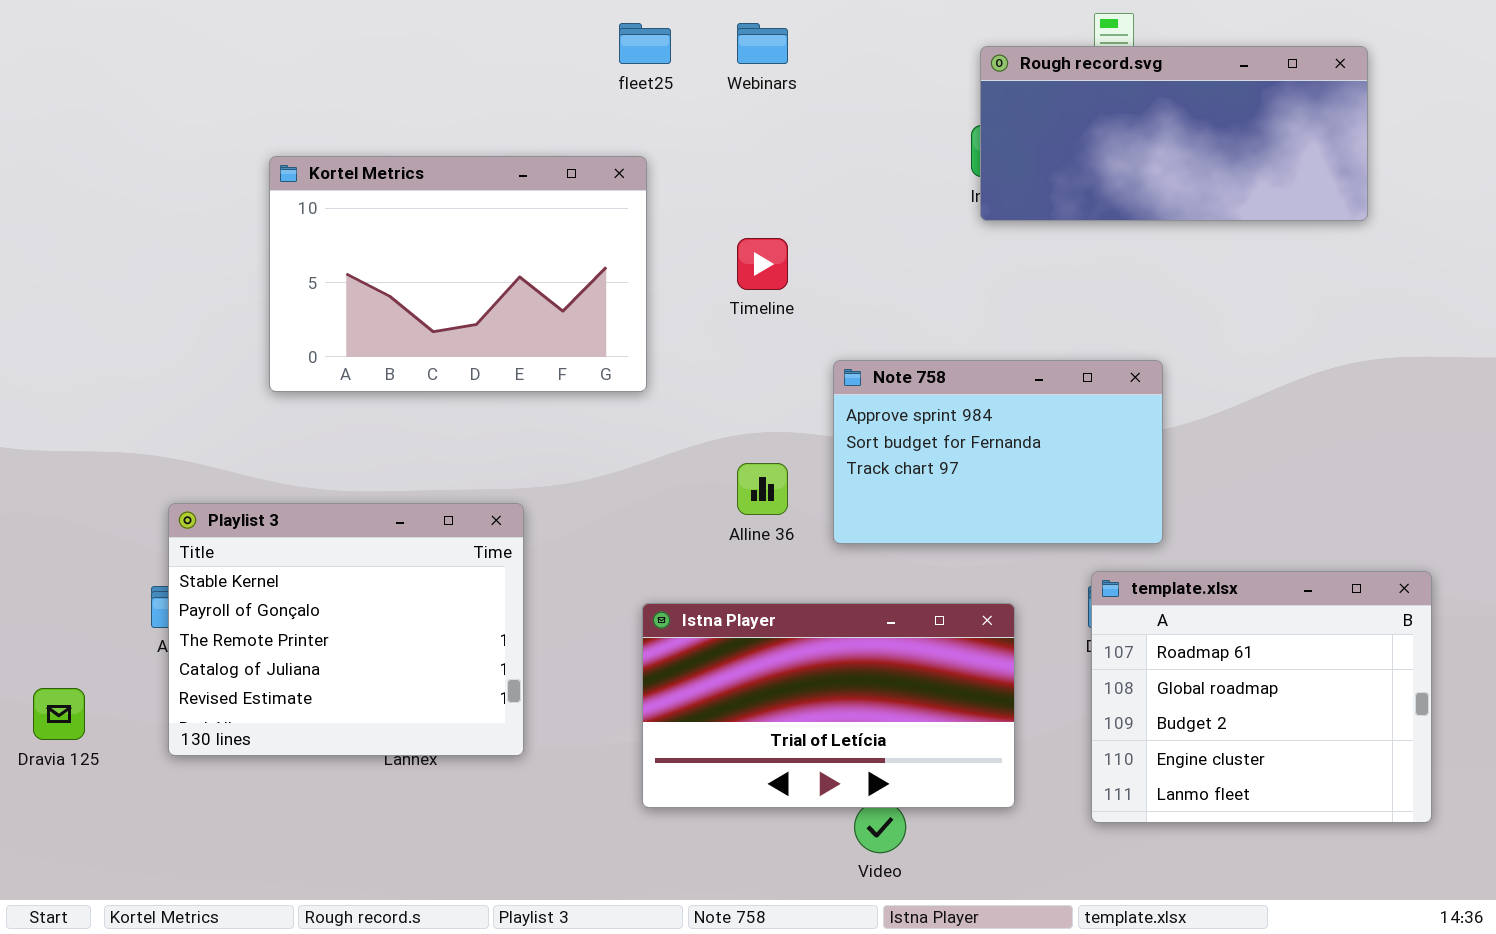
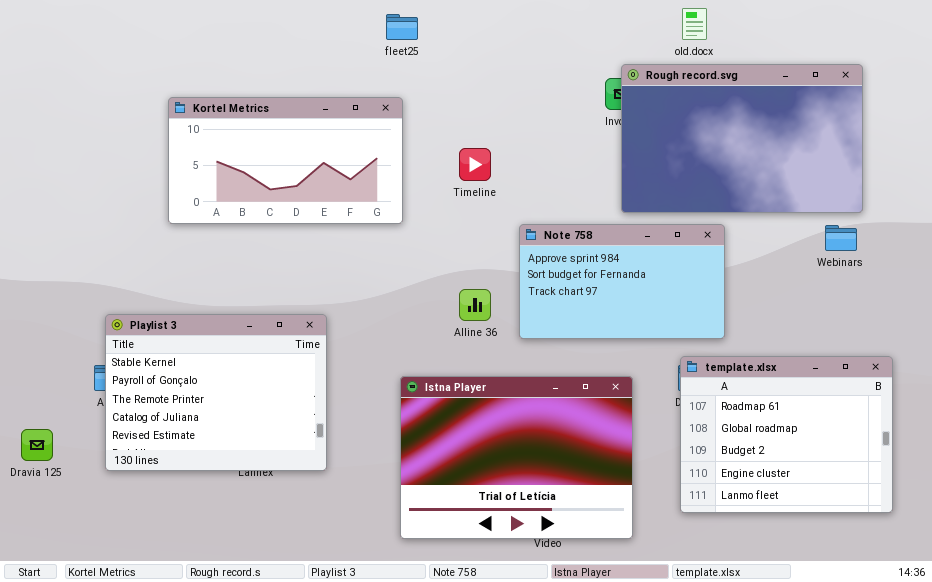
Webinars: [737,23,788,64] -> [825,225,857,251], moved
Rough record.svg: [980,46,1368,221] -> [621,64,863,213], moved, resized
Kortel Metrics: [269,156,647,392] -> [168,97,403,224], resized
Istna Player: [642,603,1015,808] -> [400,376,633,539], resized

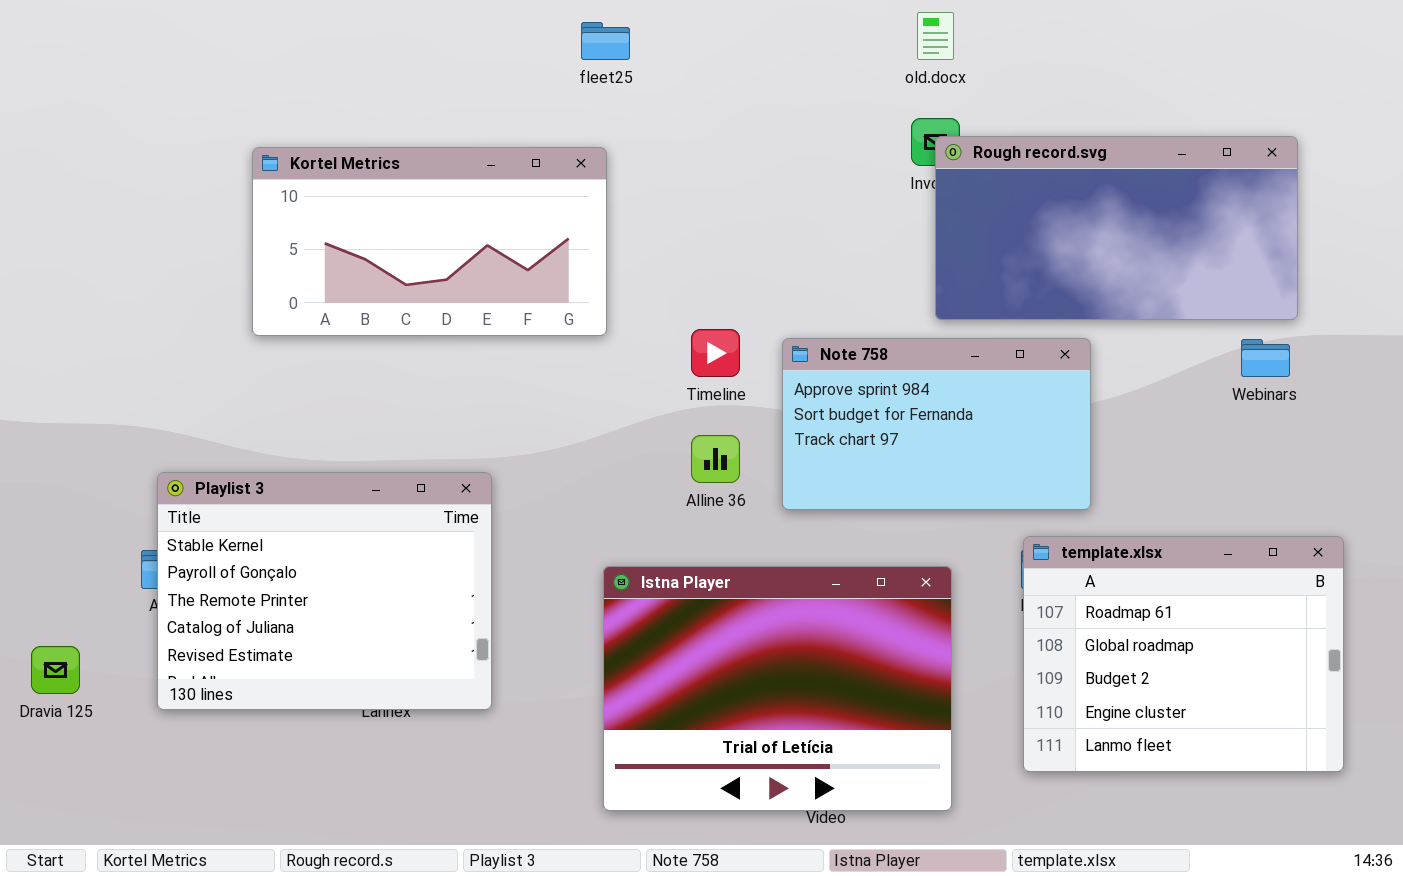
old.docx: [682,8,707,40] -> [917,12,954,60], moved
Rough record.svg: [621,64,863,213] -> [935,136,1298,320], resized
Timeline: [459,148,491,181] -> [691,329,740,377], moved

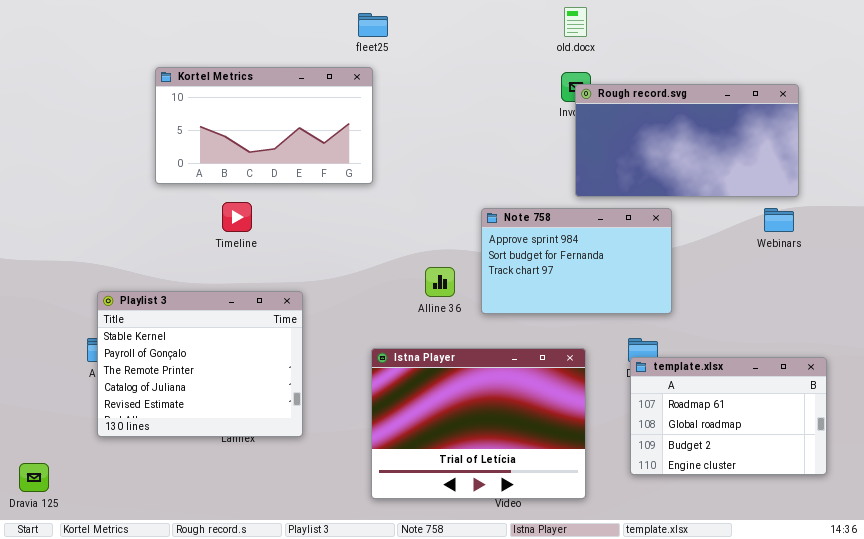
Kortel Metrics: [252,147,607,336] -> [155,67,373,184], moved
Timeline: [691,329,740,377] -> [222,202,252,232], moved
template.xlsx: [1023,536,1344,772] -> [630,357,827,475], resized
Dravia 125: [31,646,80,694] -> [19,463,49,492], moved

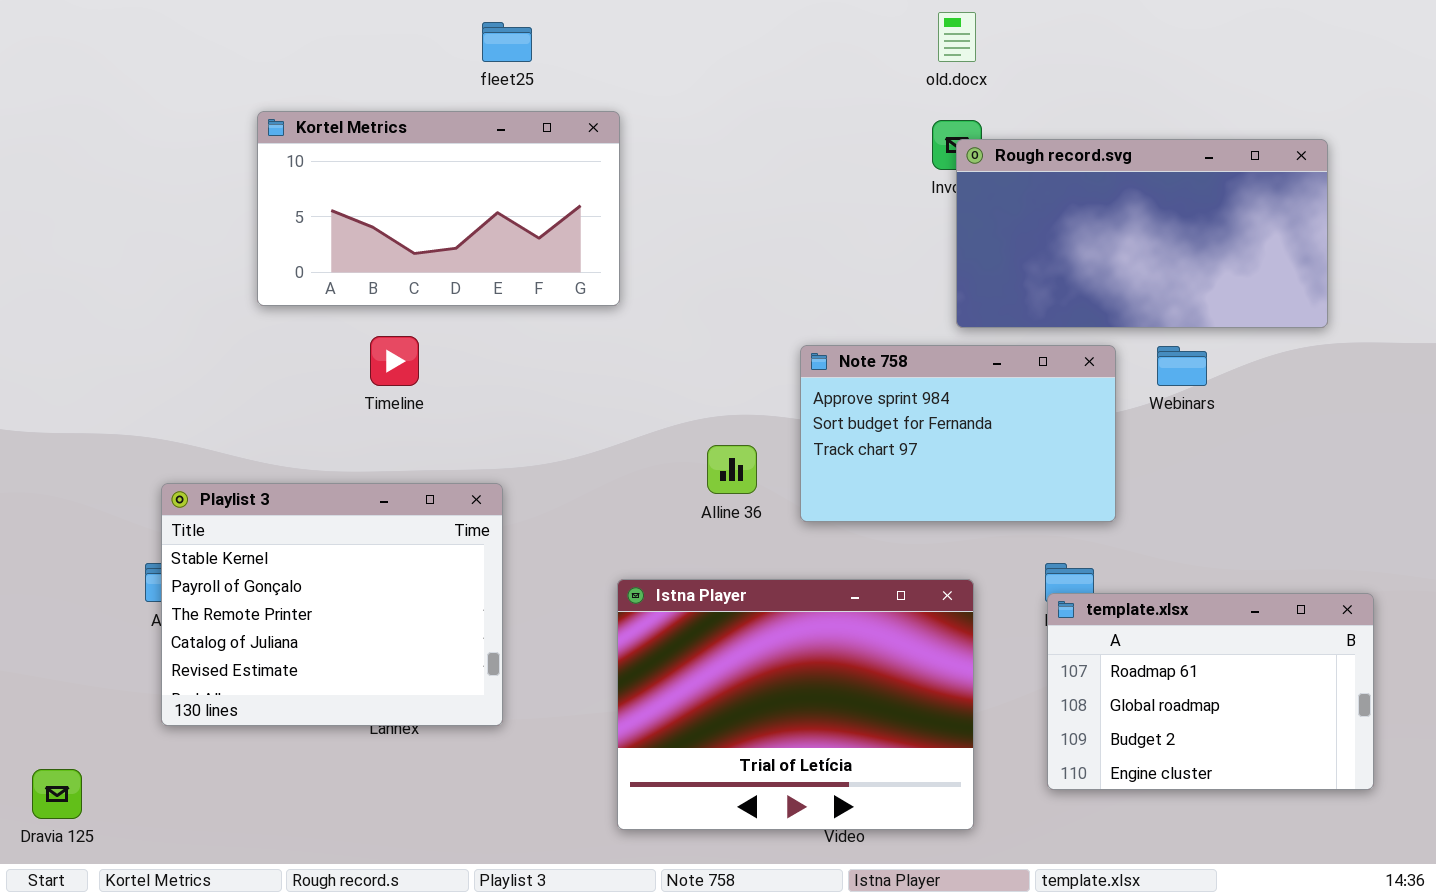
fleet25: [358,13,388,37] -> [482,22,532,62], moved
Webinars: [764,208,794,232] -> [1157,346,1207,386], moved

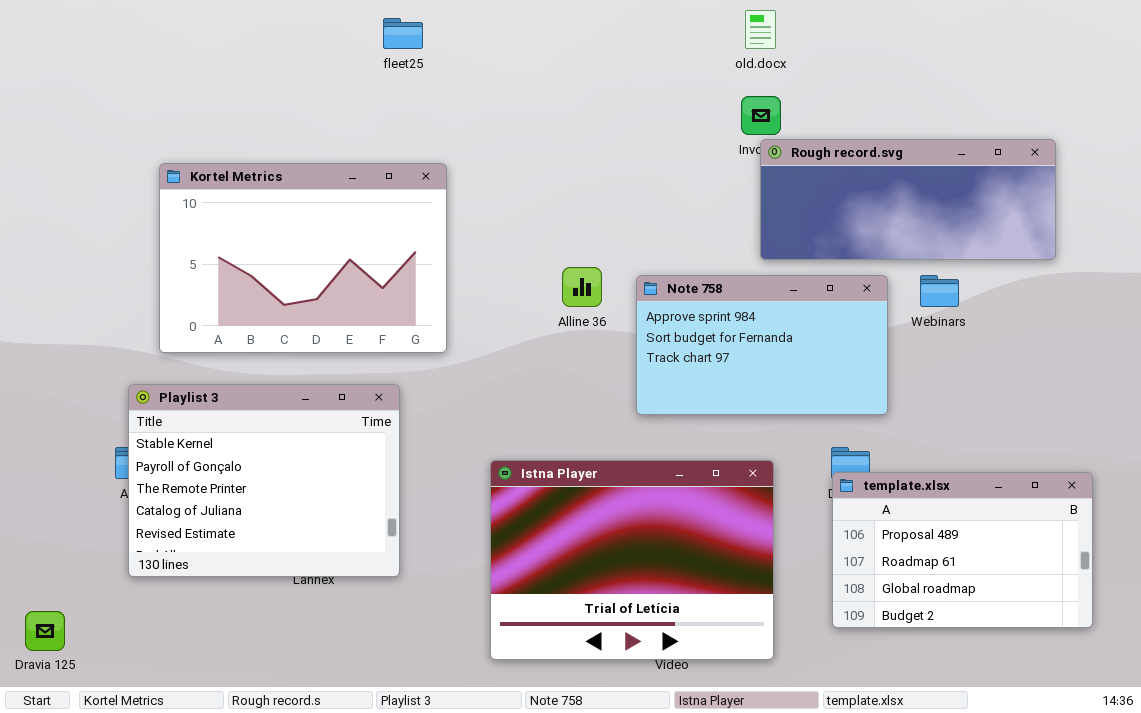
Kortel Metrics: [257,111,620,306] -> [159,163,447,353], moved, resized
Rough record.svg: [956,139,1328,328] -> [760,139,1056,260], resized
Alline 36: [707,445,757,494] -> [562,267,602,307], moved
template.xlsx: [1047,593,1374,790] -> [832,472,1093,628], scrolled up 1 row

